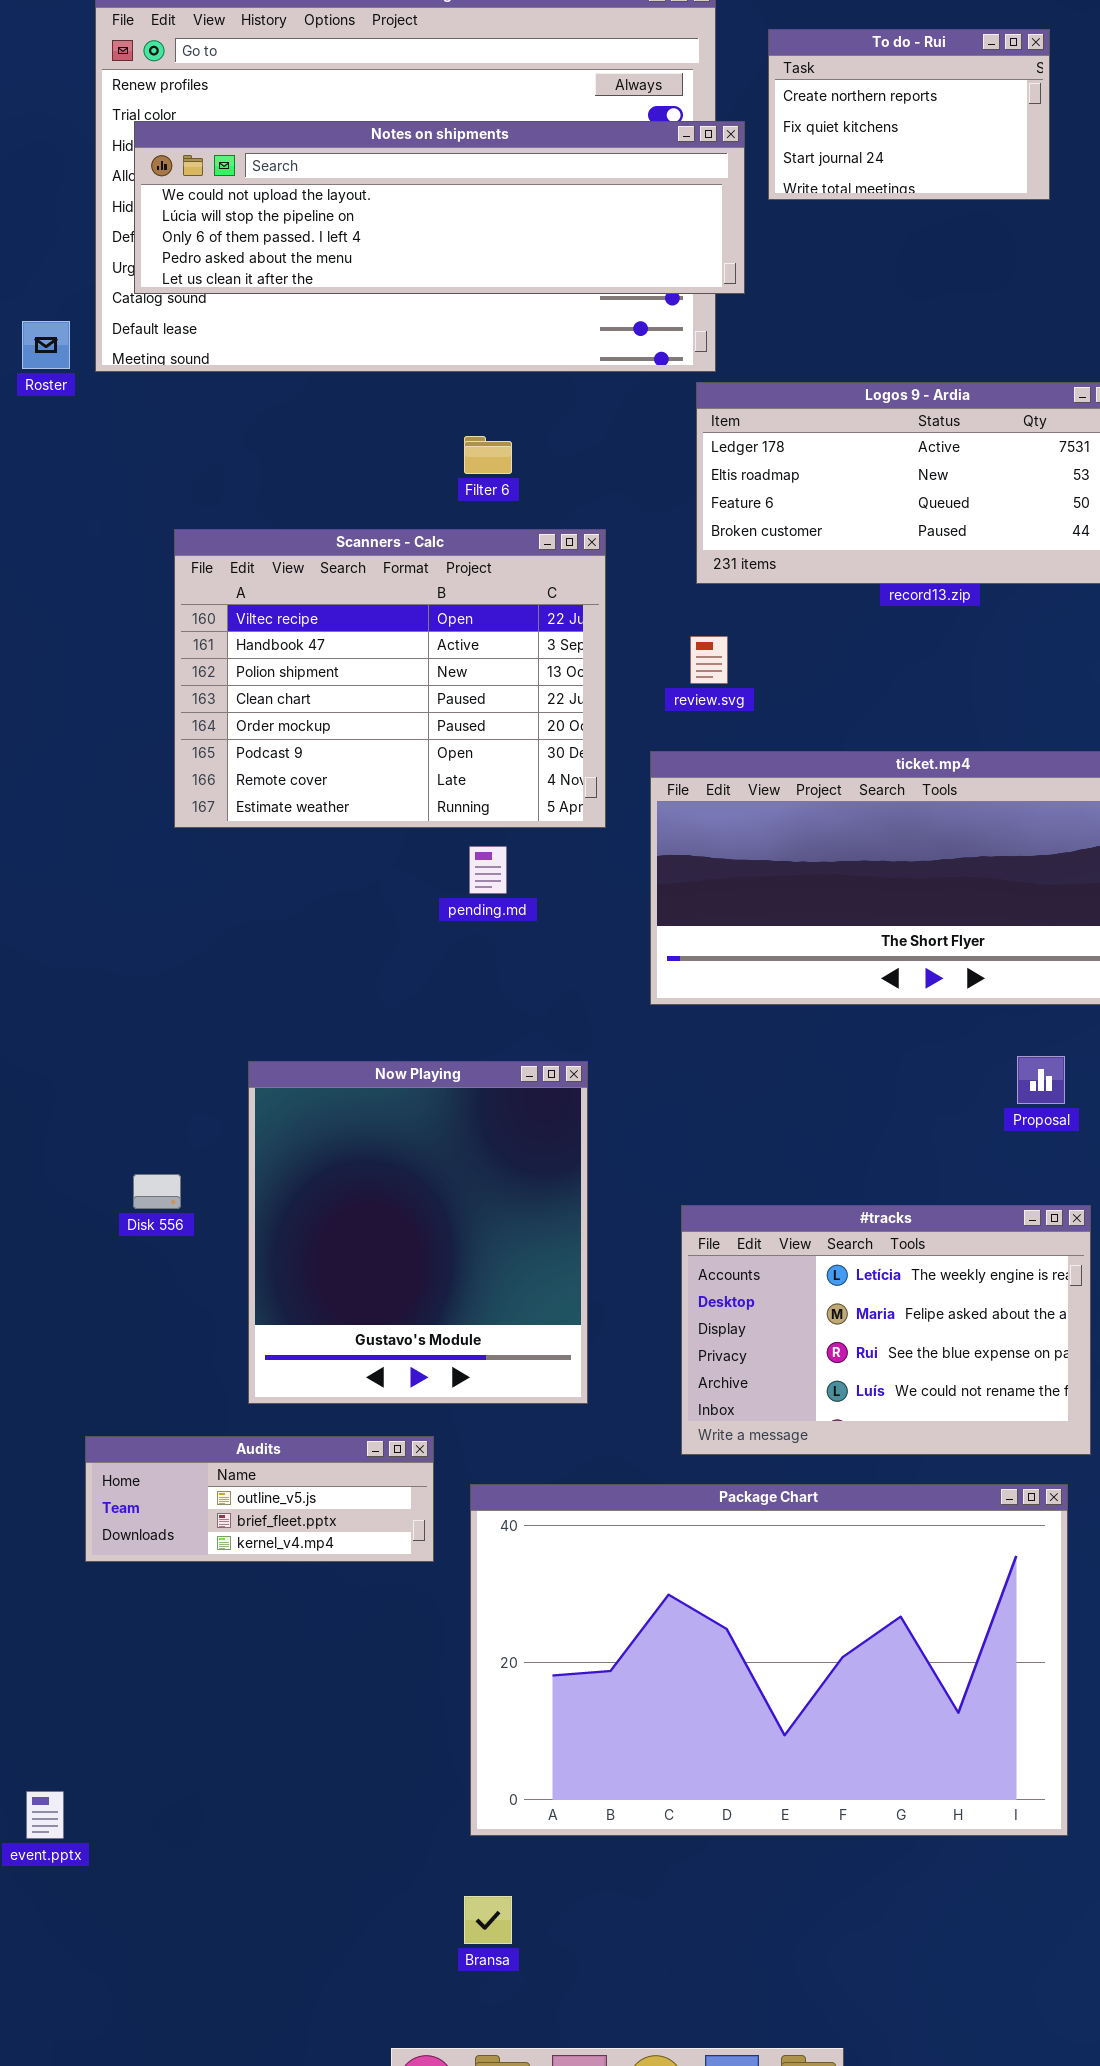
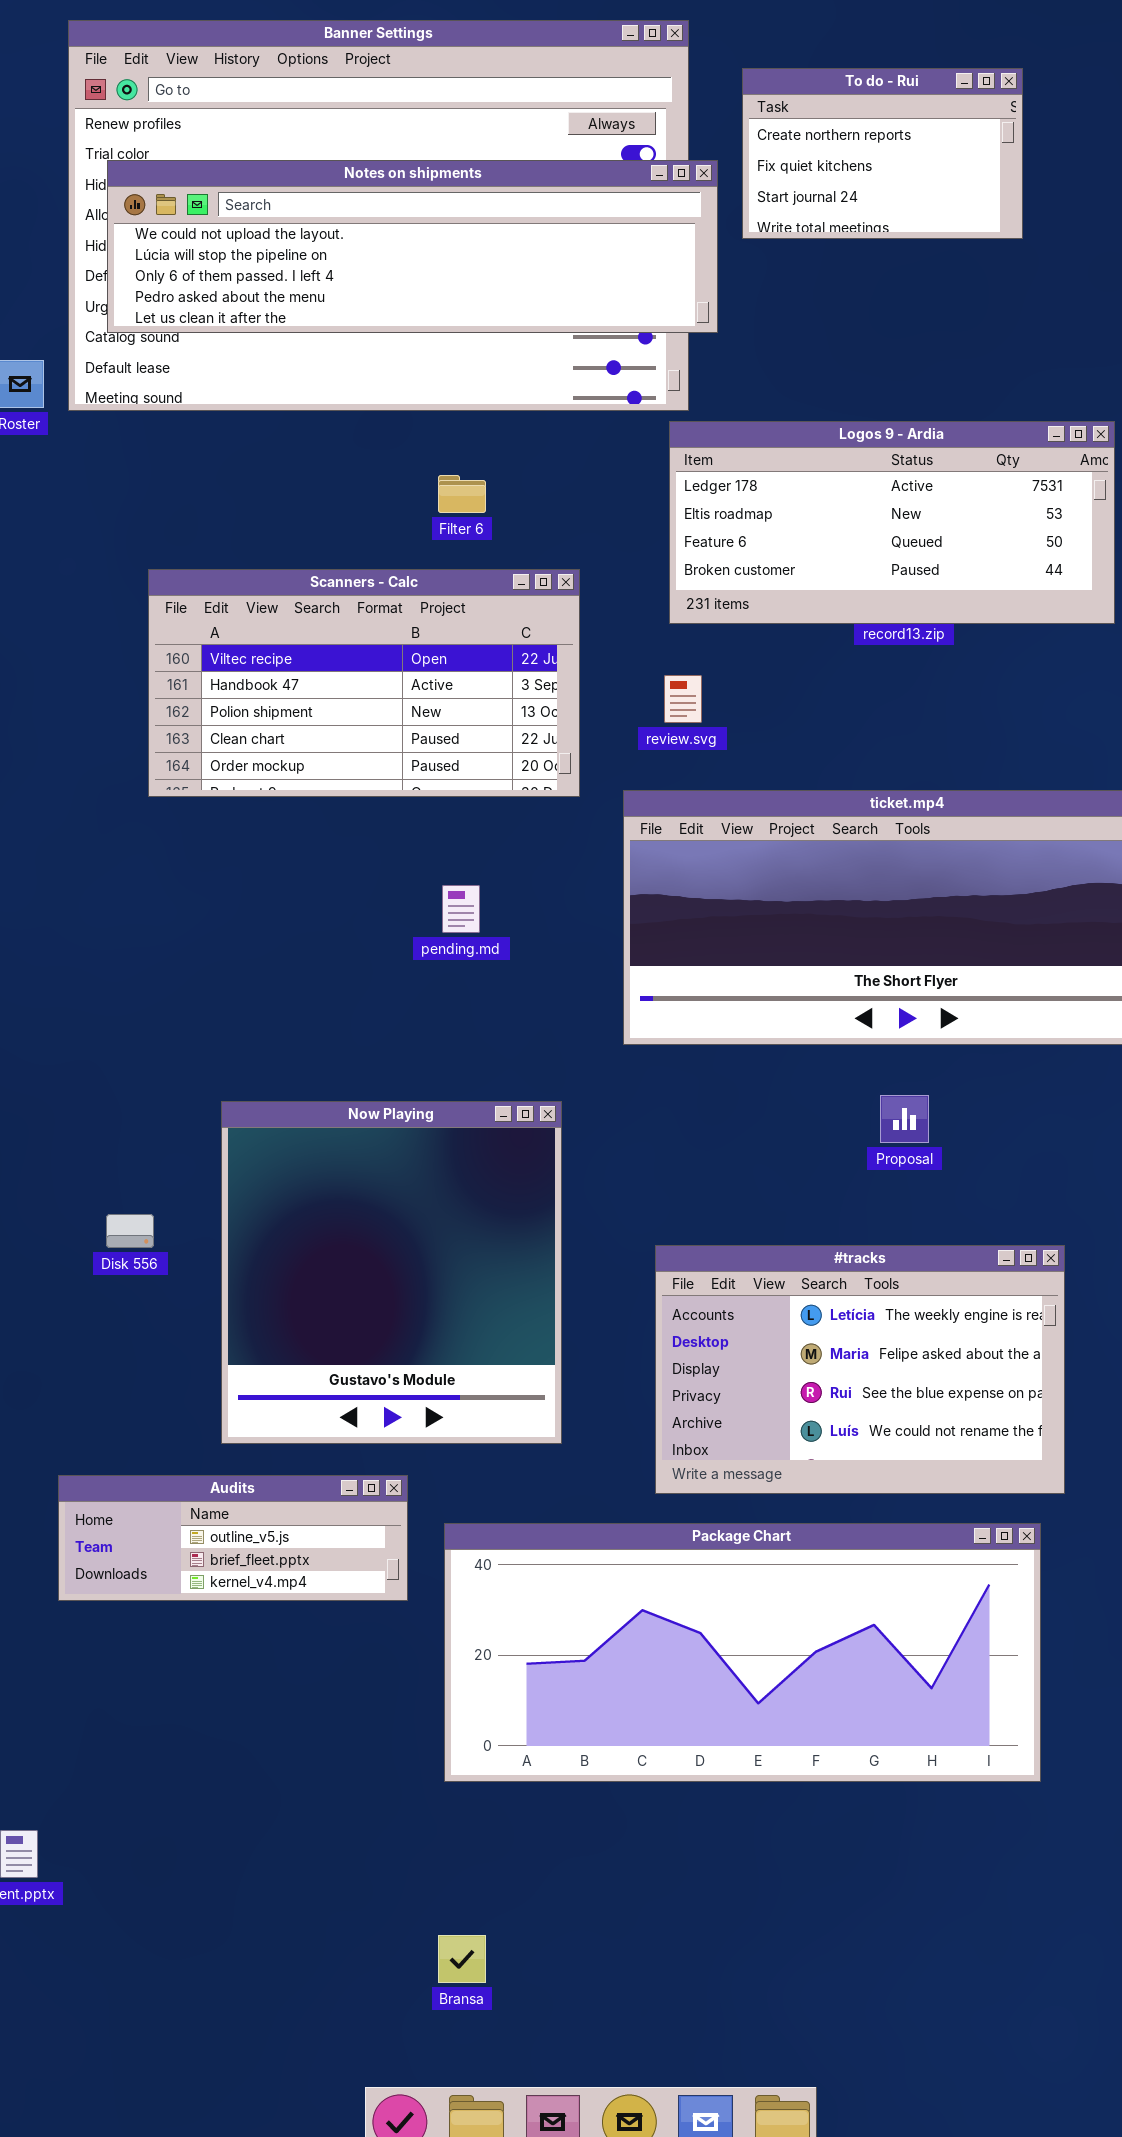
Scanners - Calc: [174,529,606,828] -> [148,569,580,797], resized
Proposal: [1017,1056,1065,1104] -> [880,1095,929,1143], moved
Package Chart: [470,1484,1068,1836] -> [444,1523,1041,1782], resized

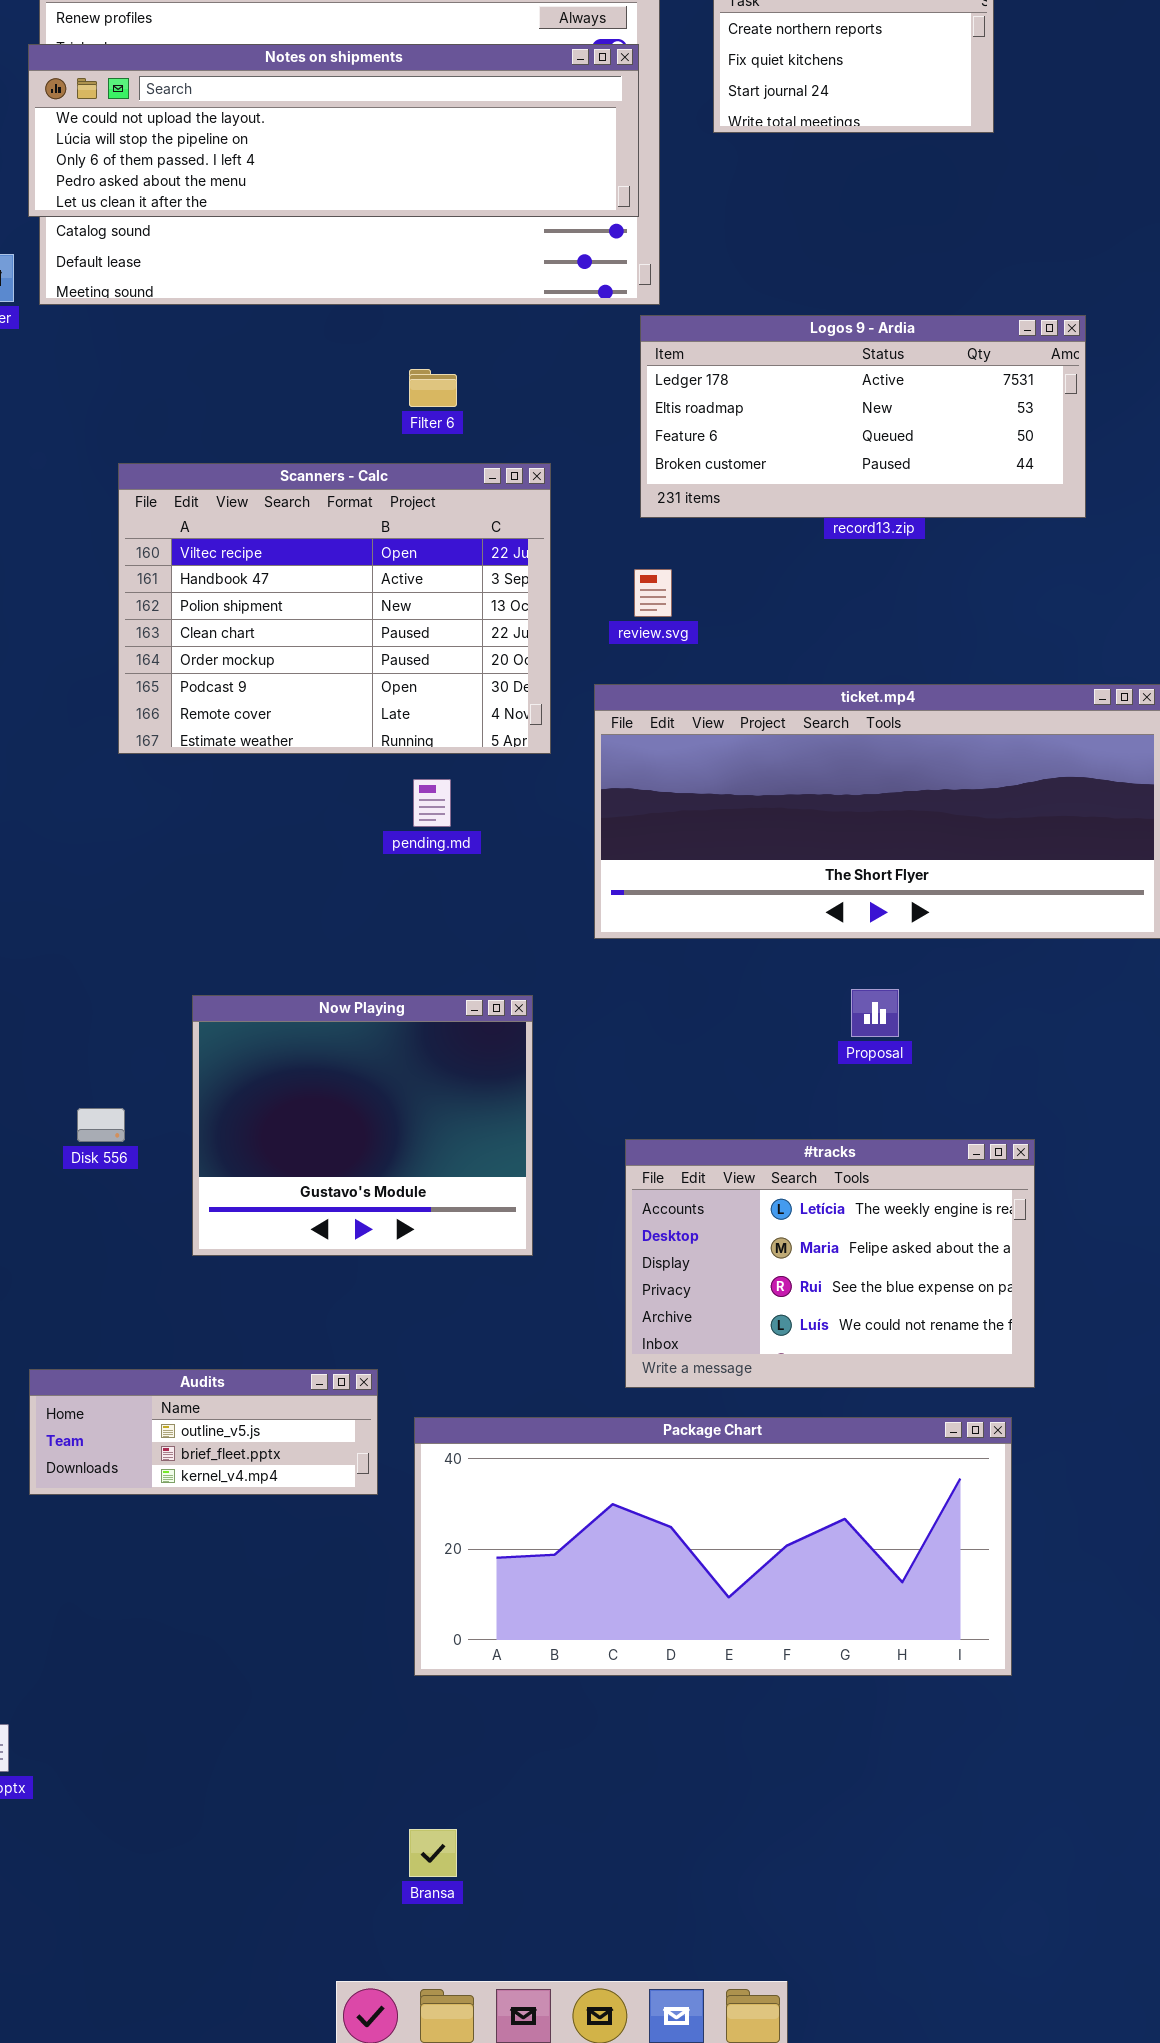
Notes on shipments: [107,160,718,333] -> [28,44,639,217], moved
Scanners - Calc: [148,569,580,797] -> [118,463,551,754], resized
Now Playing: [221,1101,562,1444] -> [192,995,533,1256], resized

